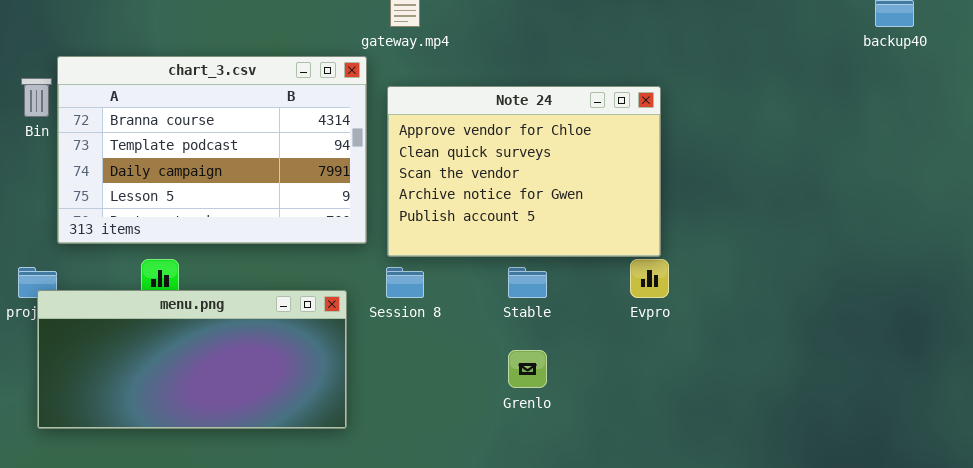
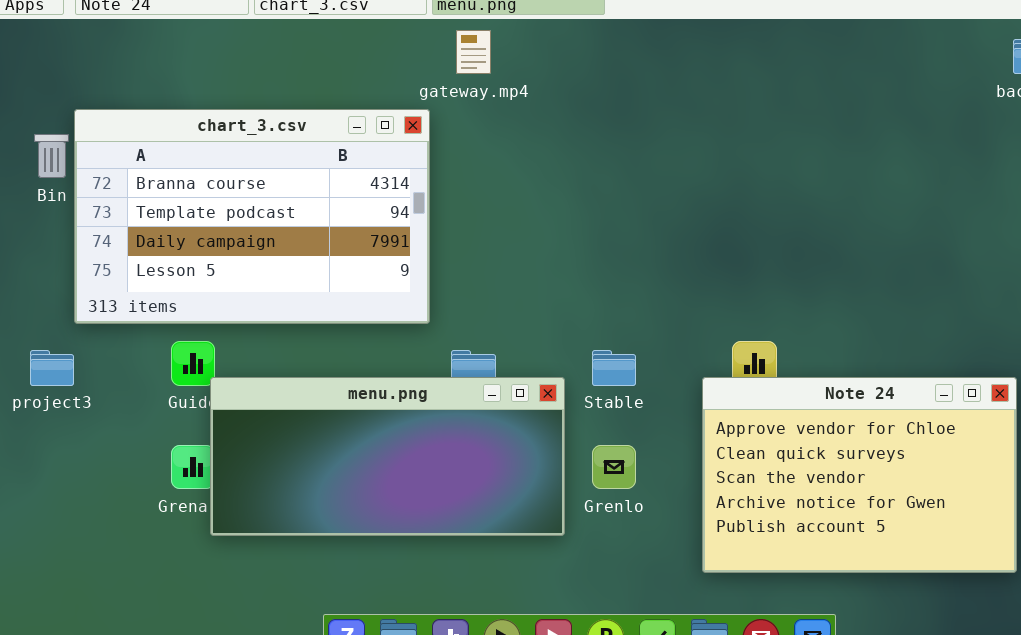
Note 24: [387,86,661,257] -> [702,377,1017,573], moved
menu.png: [37,290,347,429] -> [210,377,565,536], moved

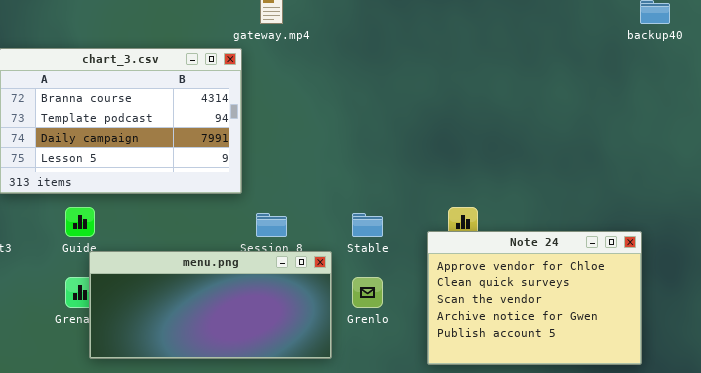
menu.png: [210,377,565,536] -> [89,251,332,359], moved

